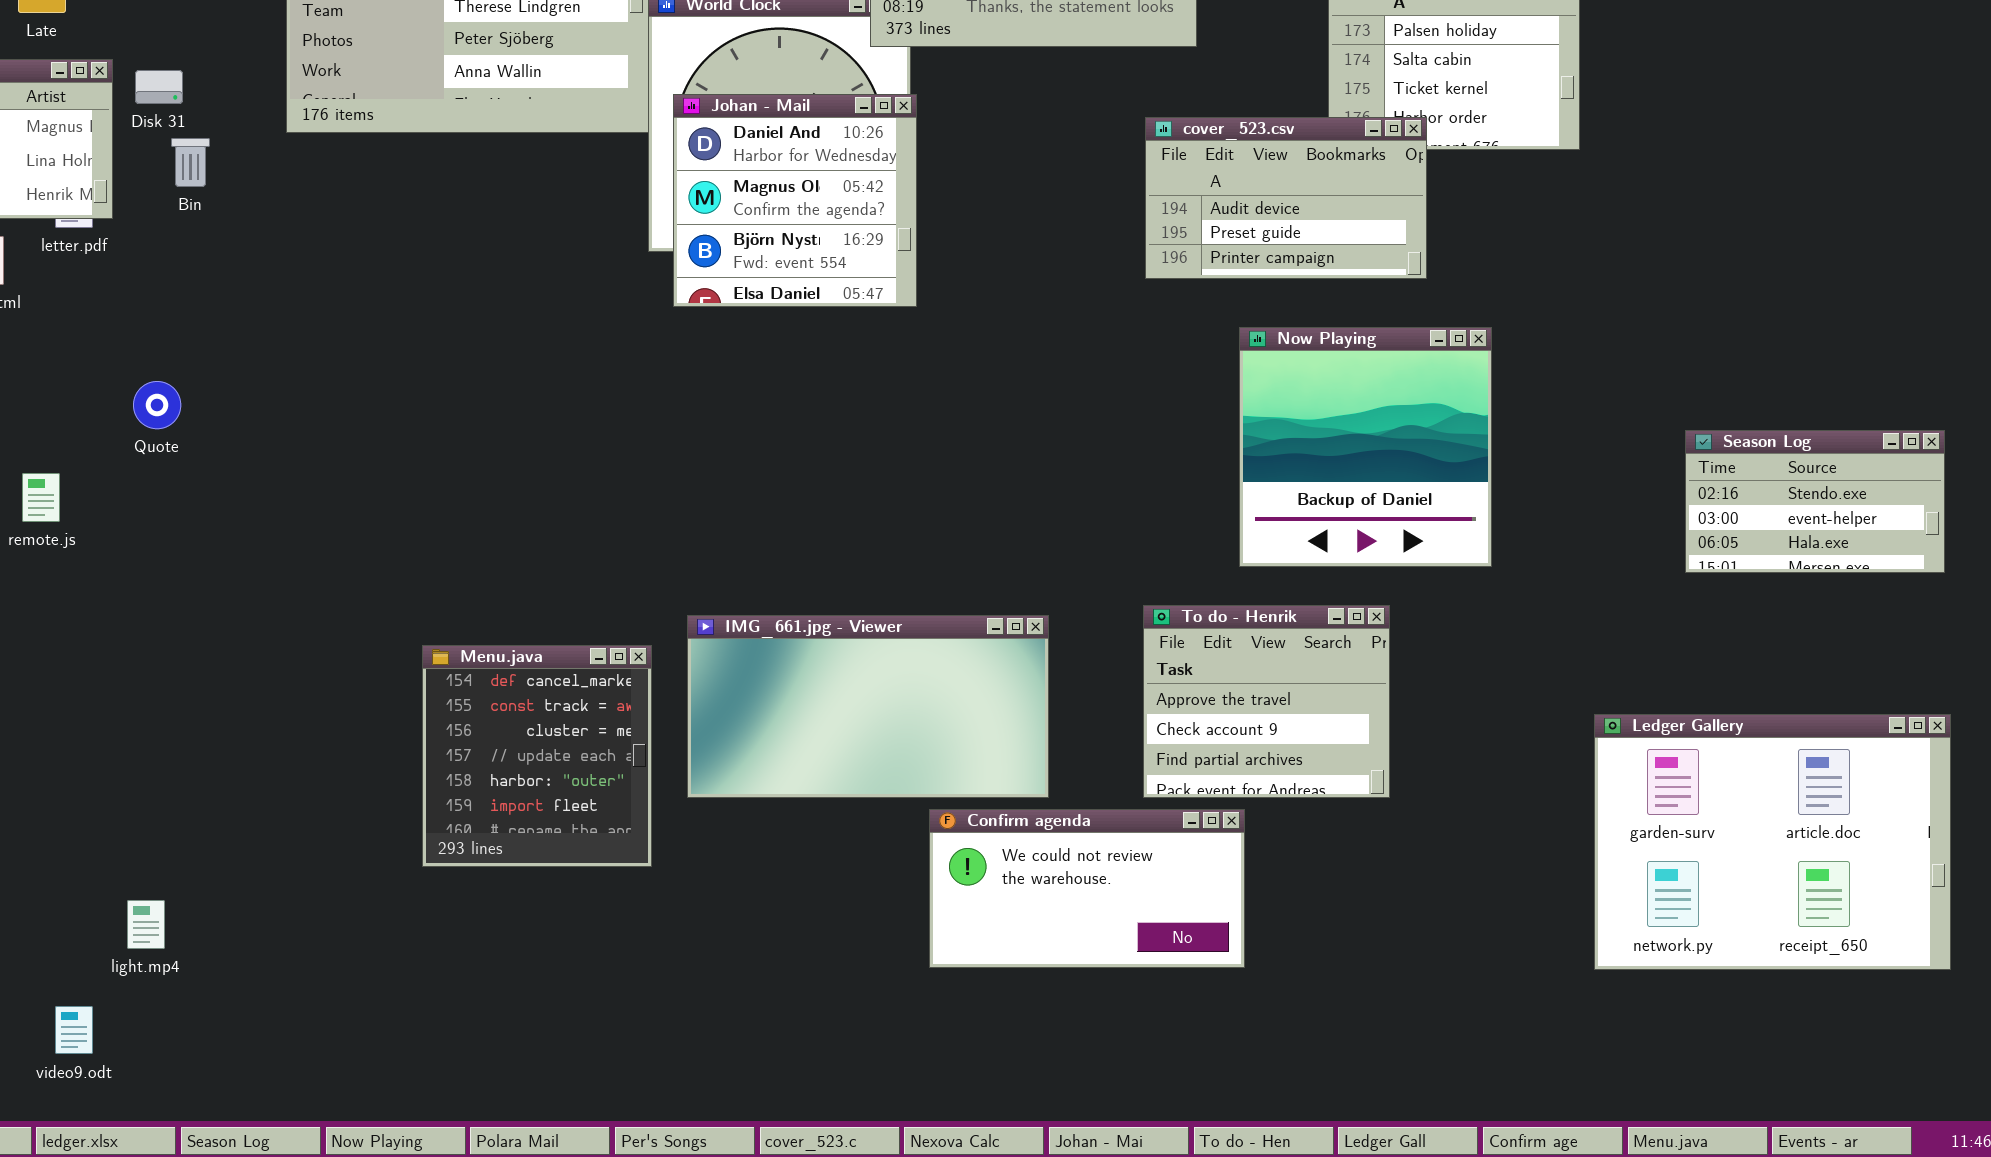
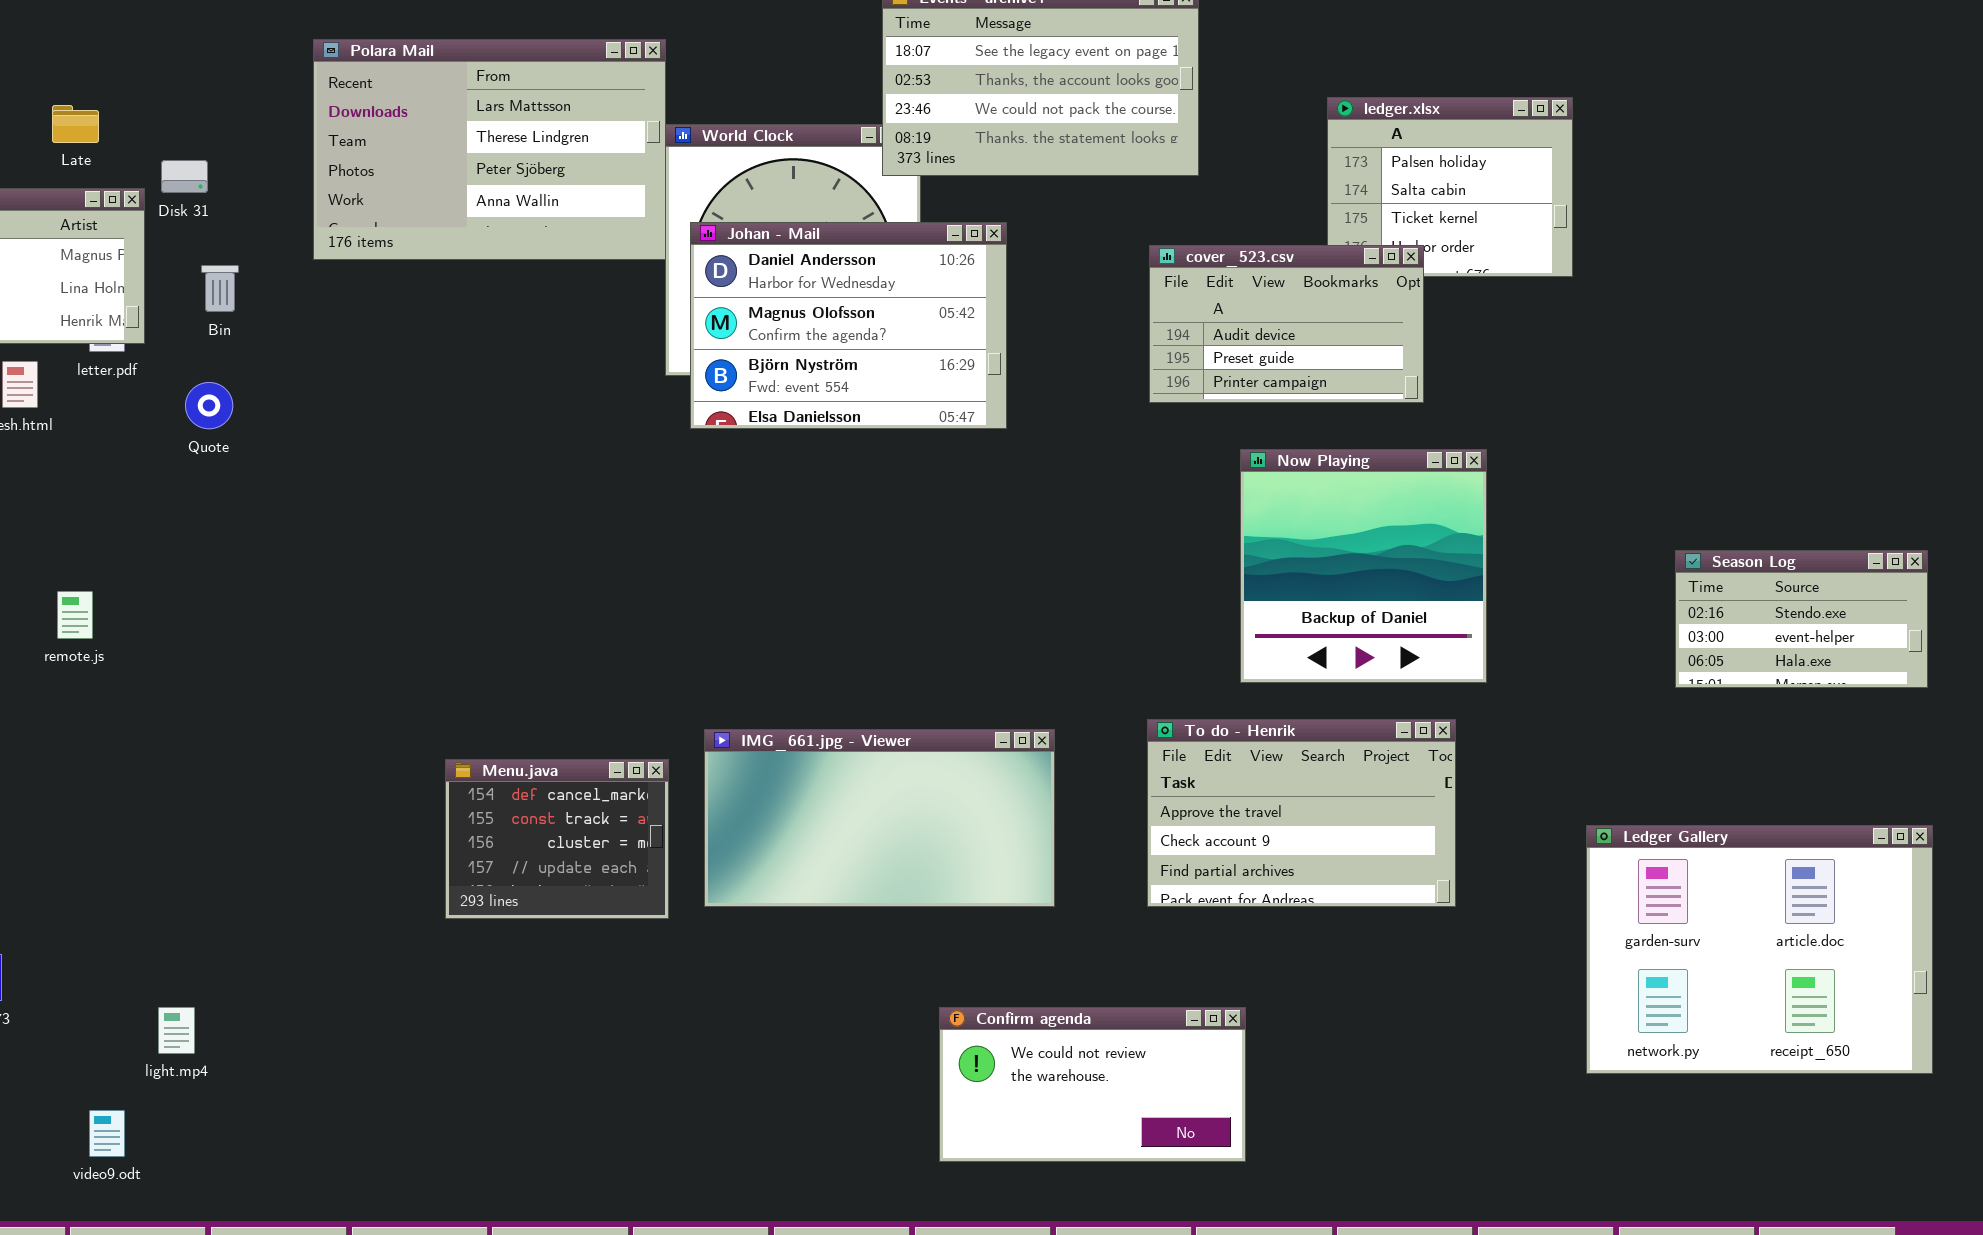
Disk 31: [135,70,183,104] -> [161,160,208,193], moved
Johan - Mail: [673,94,917,307] -> [690,222,1007,429], resized
Quote: [133,381,181,429] -> [185,382,233,429], moved
To do - Henrik: [1143,605,1390,798] -> [1147,719,1456,907], resized
Menu.java: [422,645,652,867] -> [445,759,669,919], resized
Confirm agenda: [929,809,1245,968] -> [939,1007,1246,1162], moved

